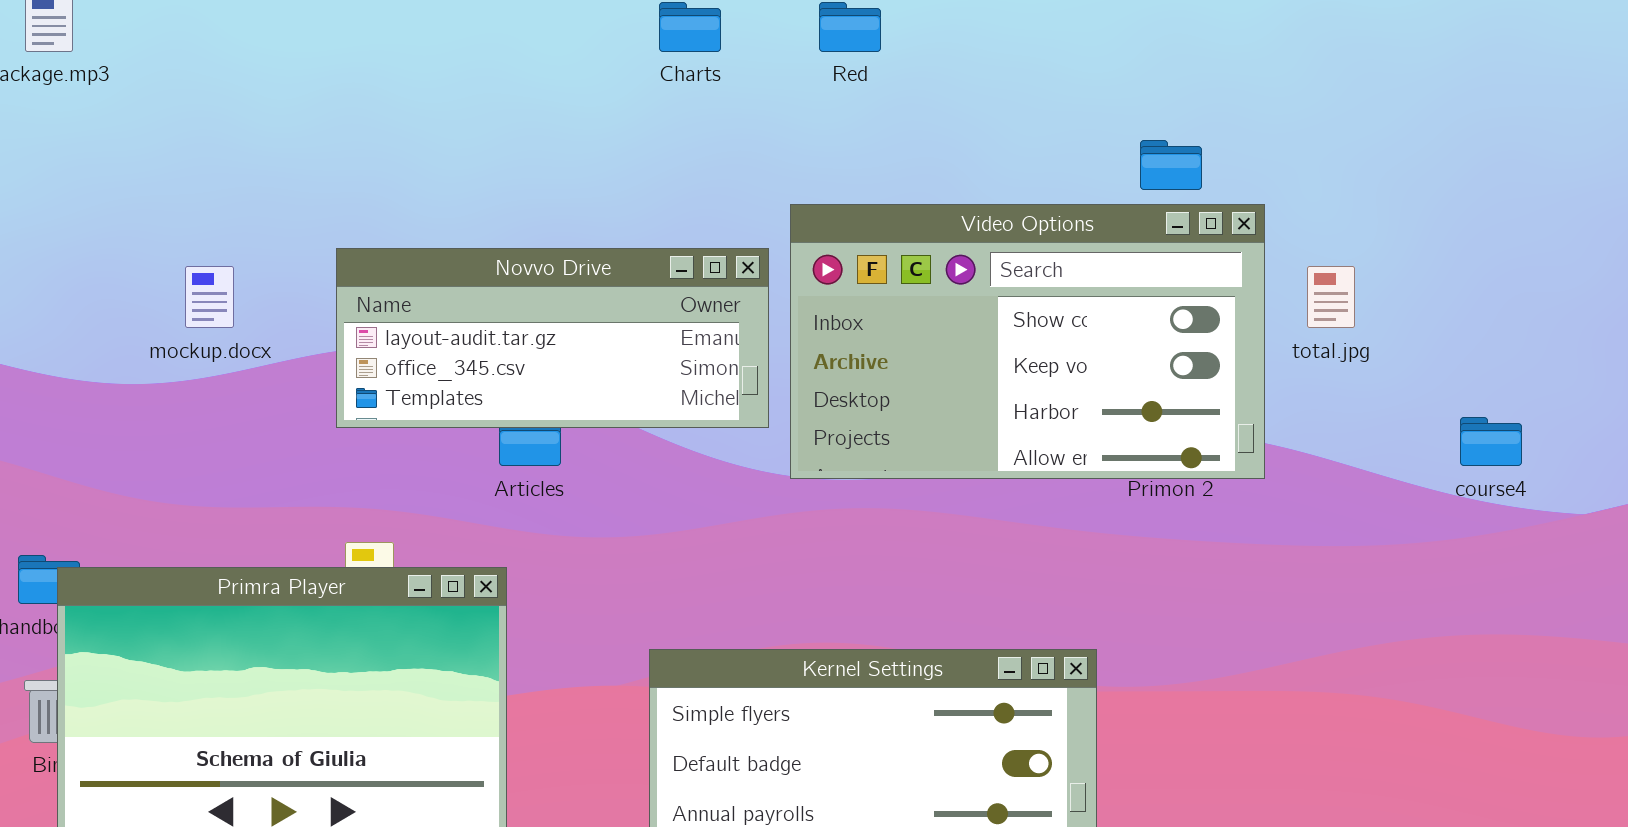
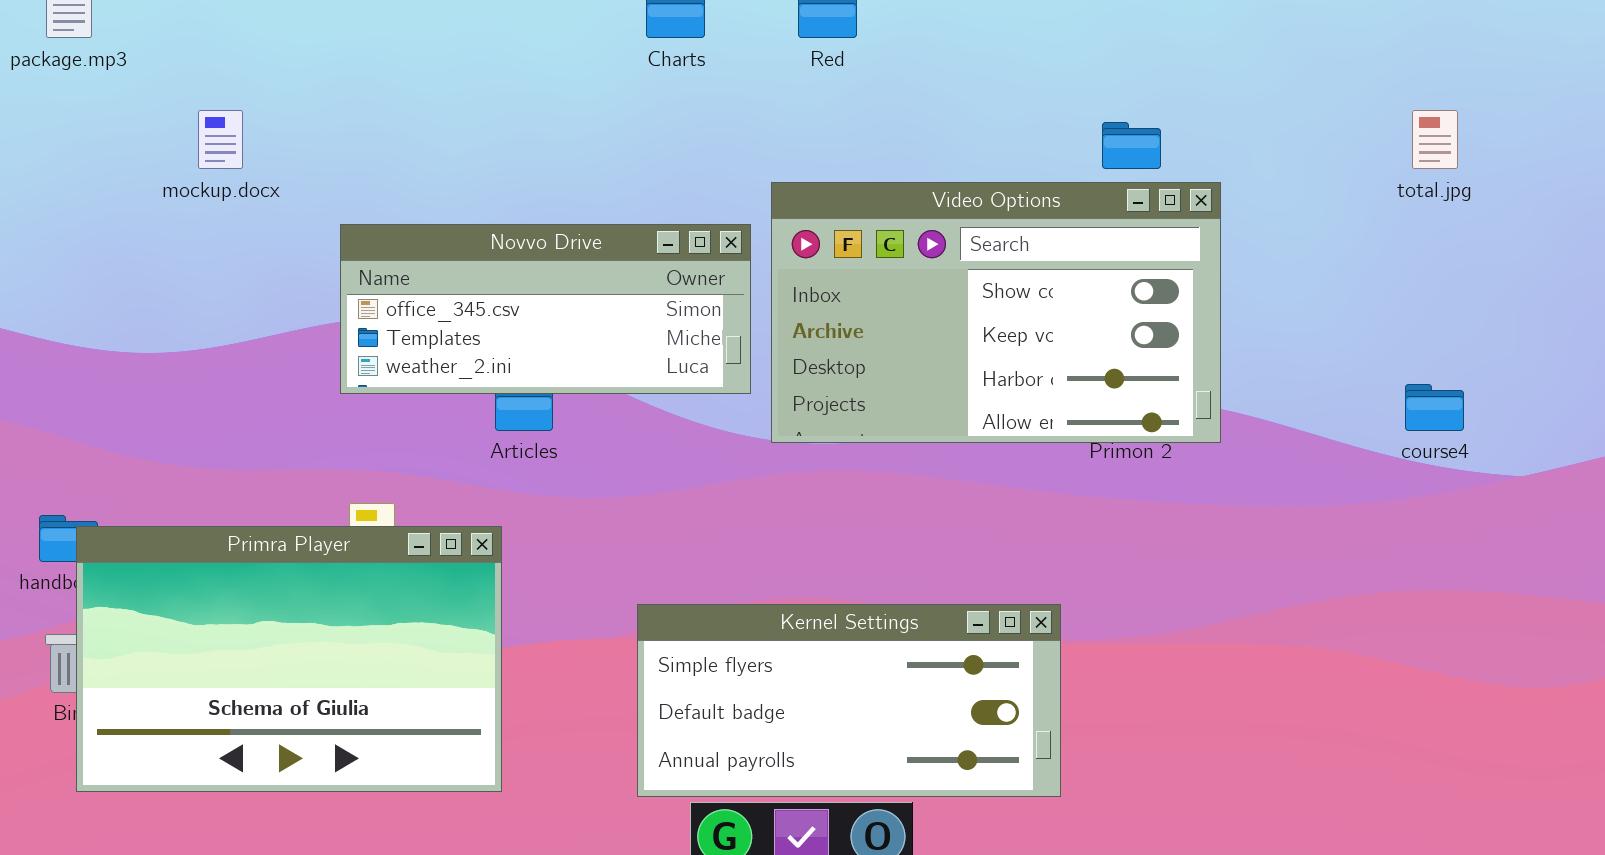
Novvo Drive: [336,248,769,428] -> [340,224,751,394], scrolled down 1 row
mockup.docx: [185,266,234,328] -> [198,110,243,169], moved
total.jpg: [1307,266,1355,328] -> [1412,110,1458,169], moved

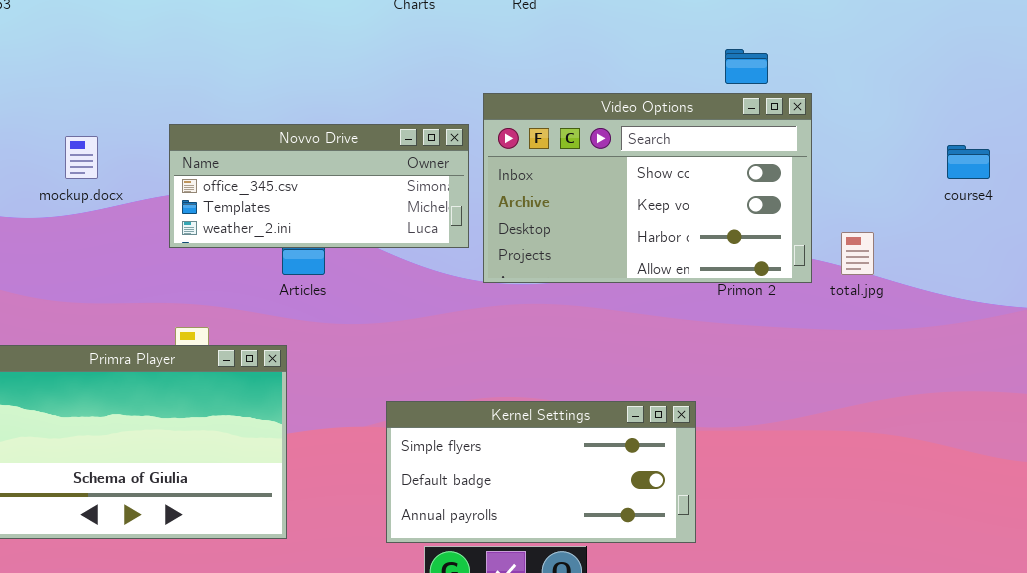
mockup.docx: [198,110,243,169] -> [65,136,98,179], moved
total.jpg: [1412,110,1458,169] -> [841,232,874,275], moved
course4: [1405,384,1464,431] -> [947,145,990,179], moved

